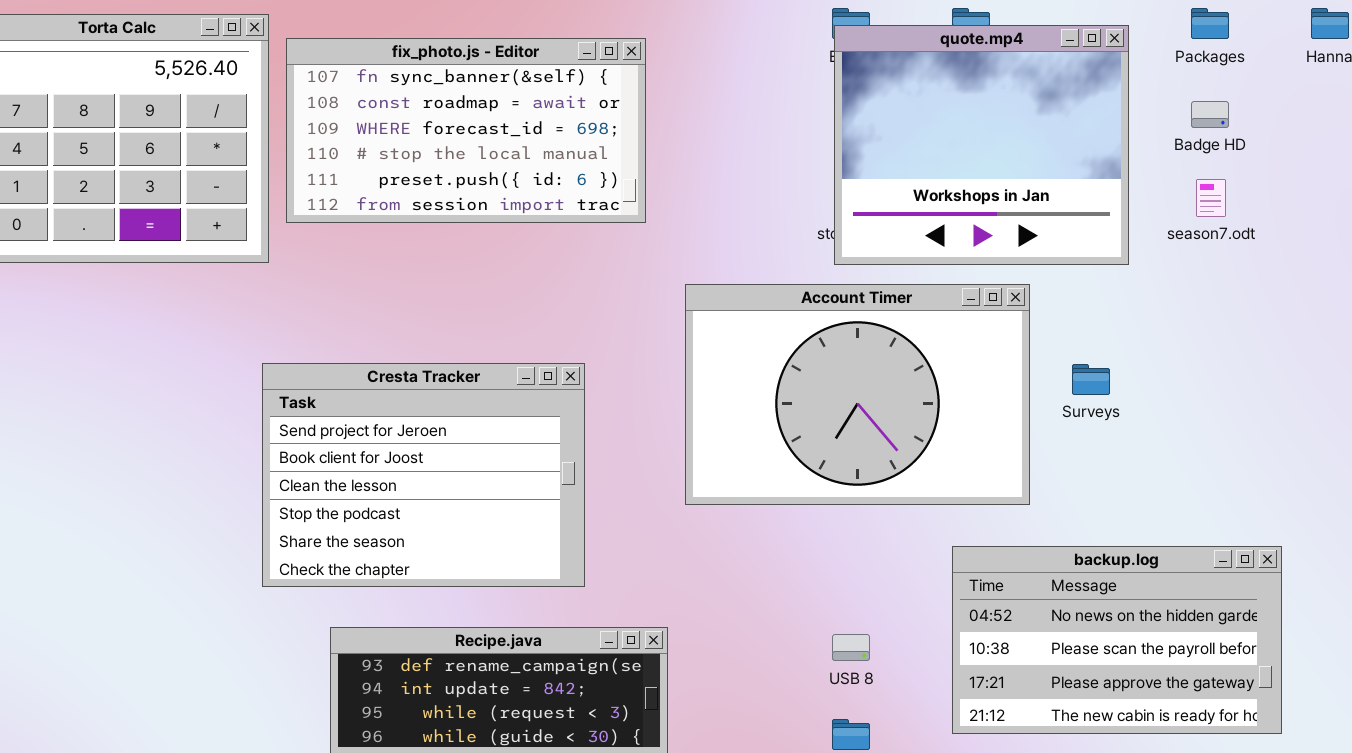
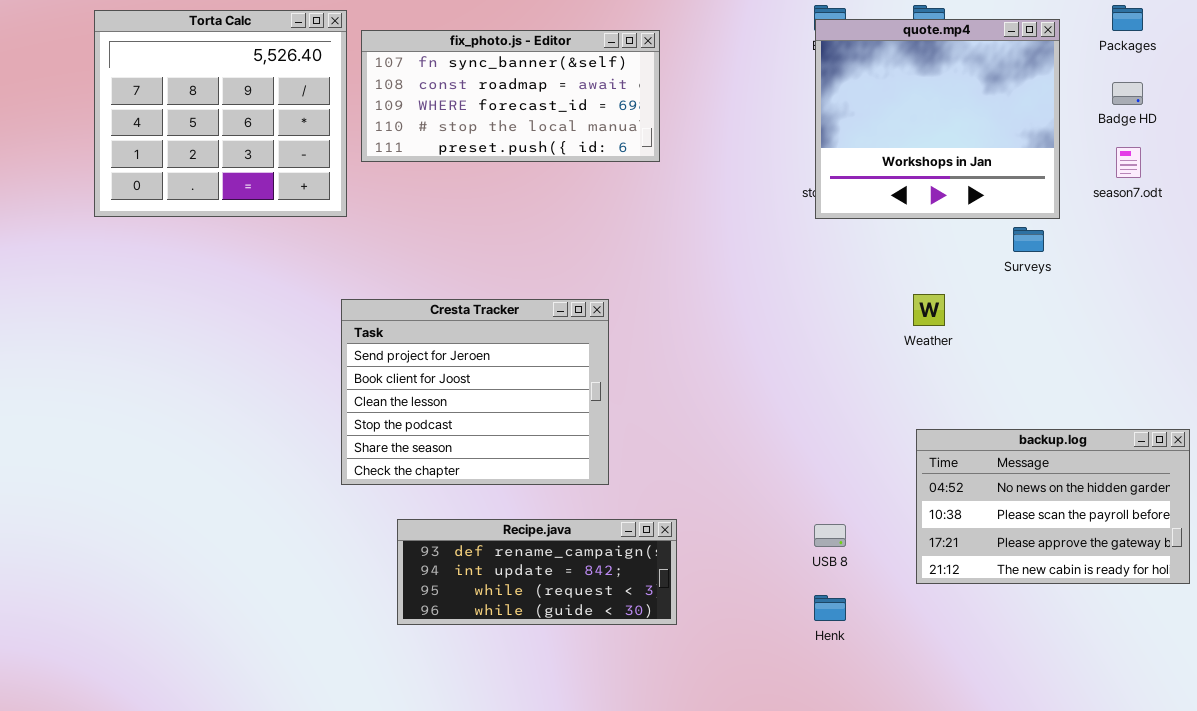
fix_photo.js - Editor: [286,38,646,223] -> [361,30,660,162], resized
Account Timer: [685,284,1030,505] -> none, closed
Surveys: [1072,364,1110,395] -> [1013,227,1044,252], moved
backup.log: [952,546,1282,734] -> [916,429,1190,584], moved

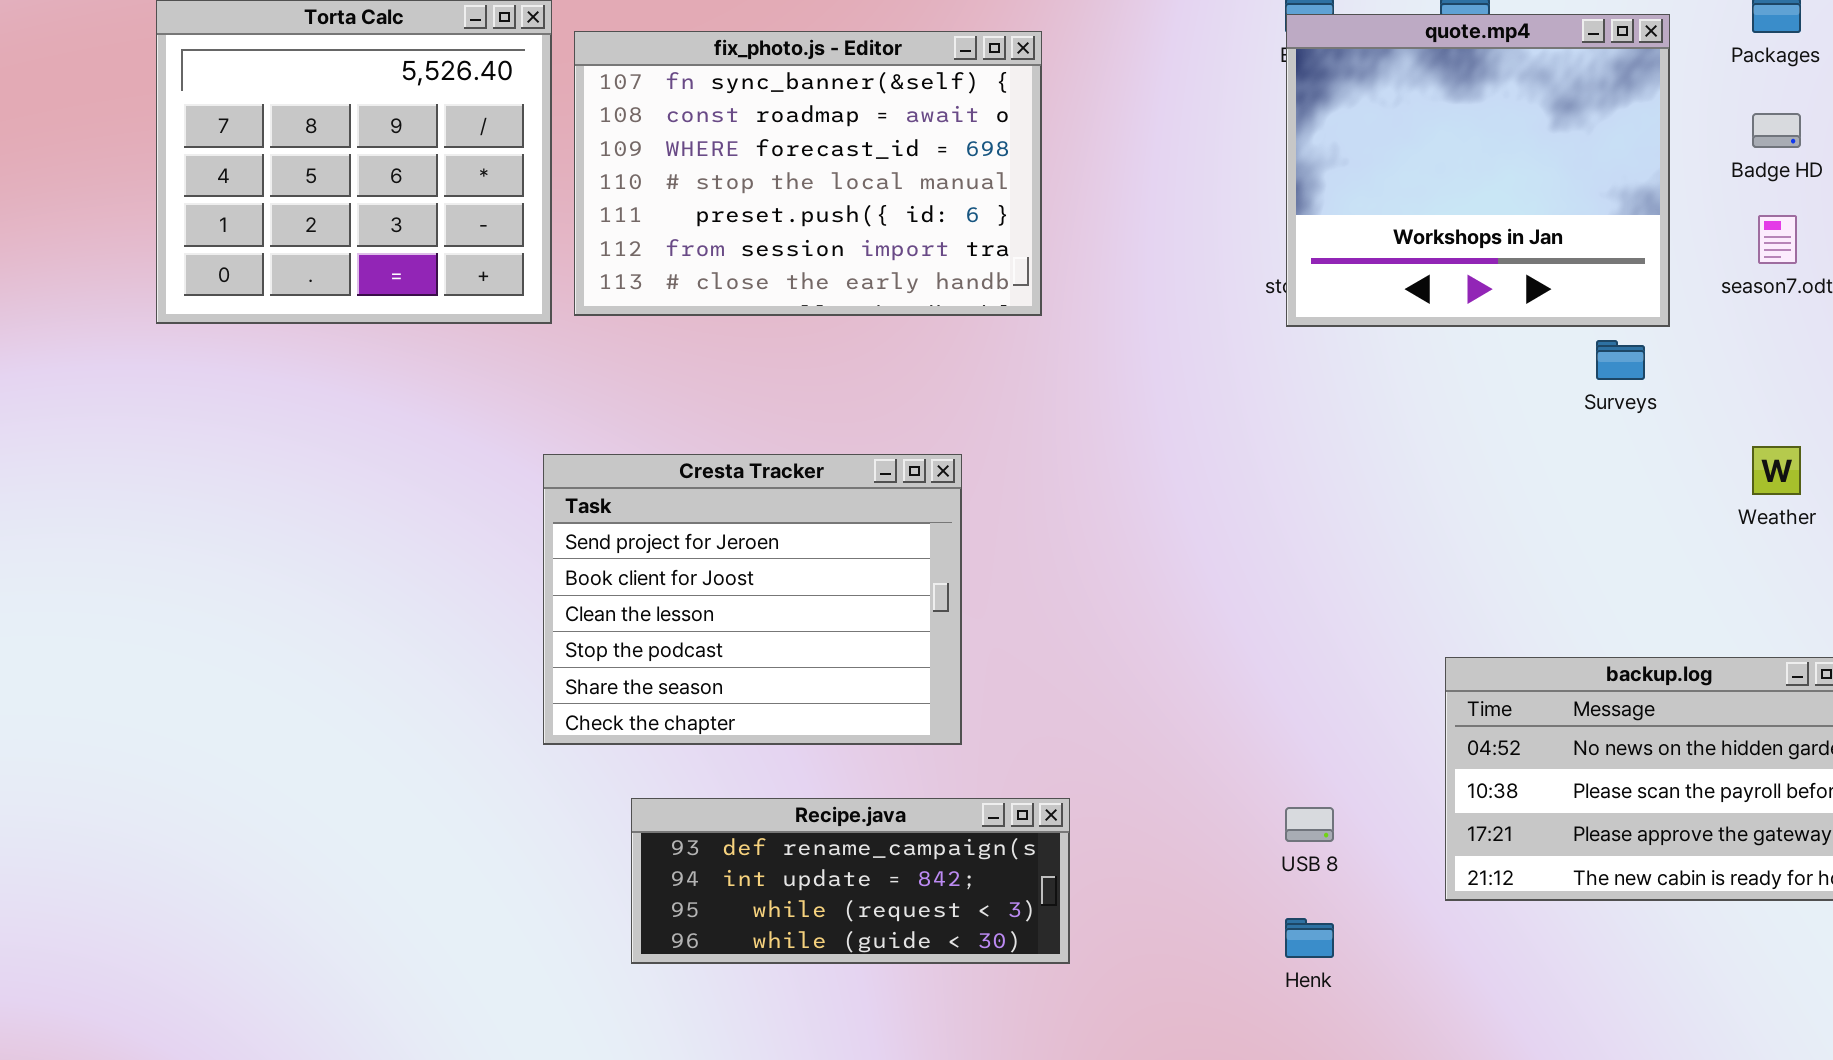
fix_photo.js - Editor: [361,30,660,162] -> [574,31,1042,316], resized
Weather: [913,294,945,326] -> [1752,446,1801,495], moved

